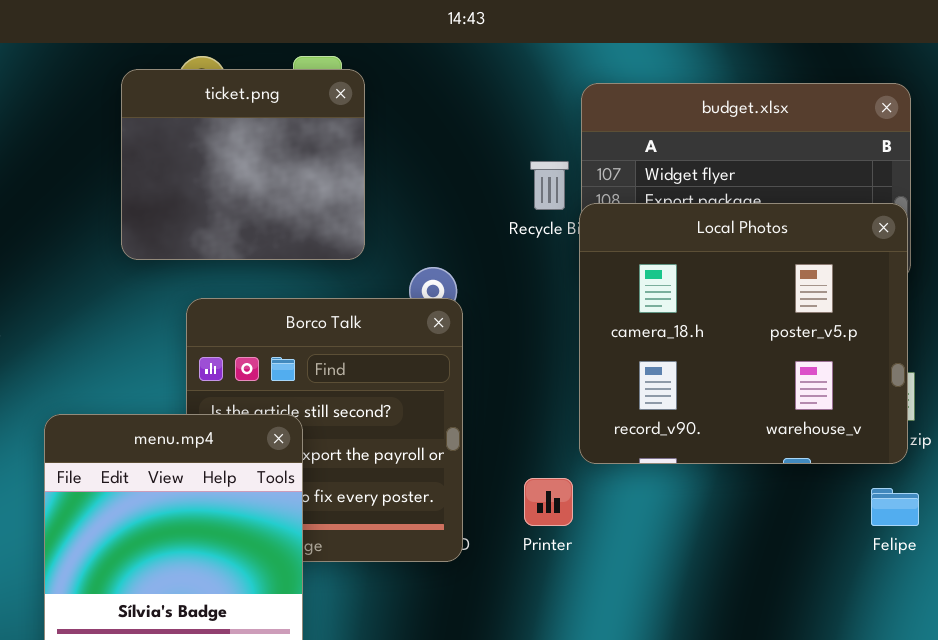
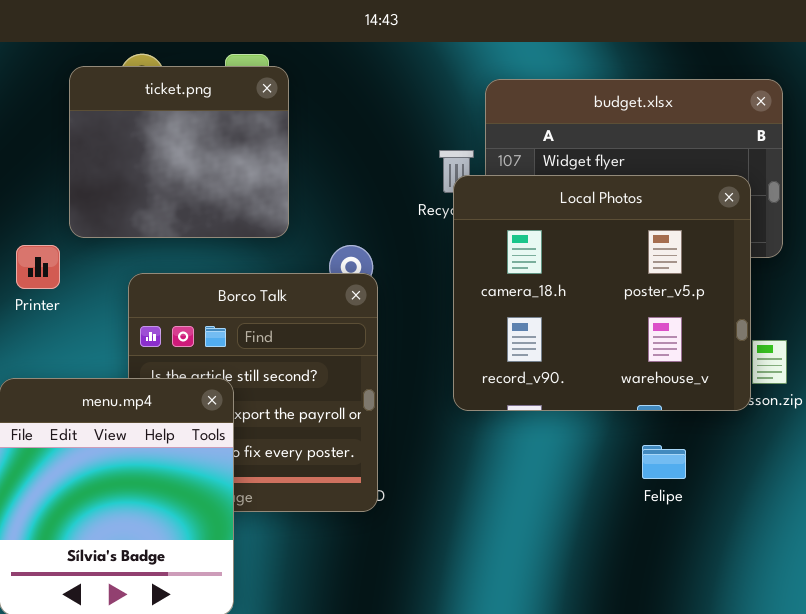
Local Photos: [579,203,908,464] -> [453,175,751,411], moved
Printer: [524,478,573,526] -> [16,245,60,289], moved
Felipe: [871,488,919,526] -> [642,445,686,479], moved

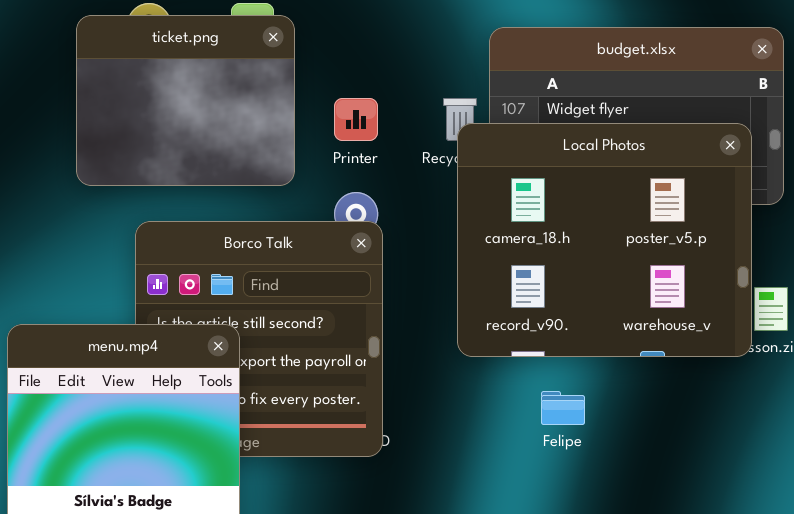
Printer: [16,245,60,289] -> [334,98,378,141], moved
Felipe: [642,445,686,479] -> [541,391,585,425], moved

